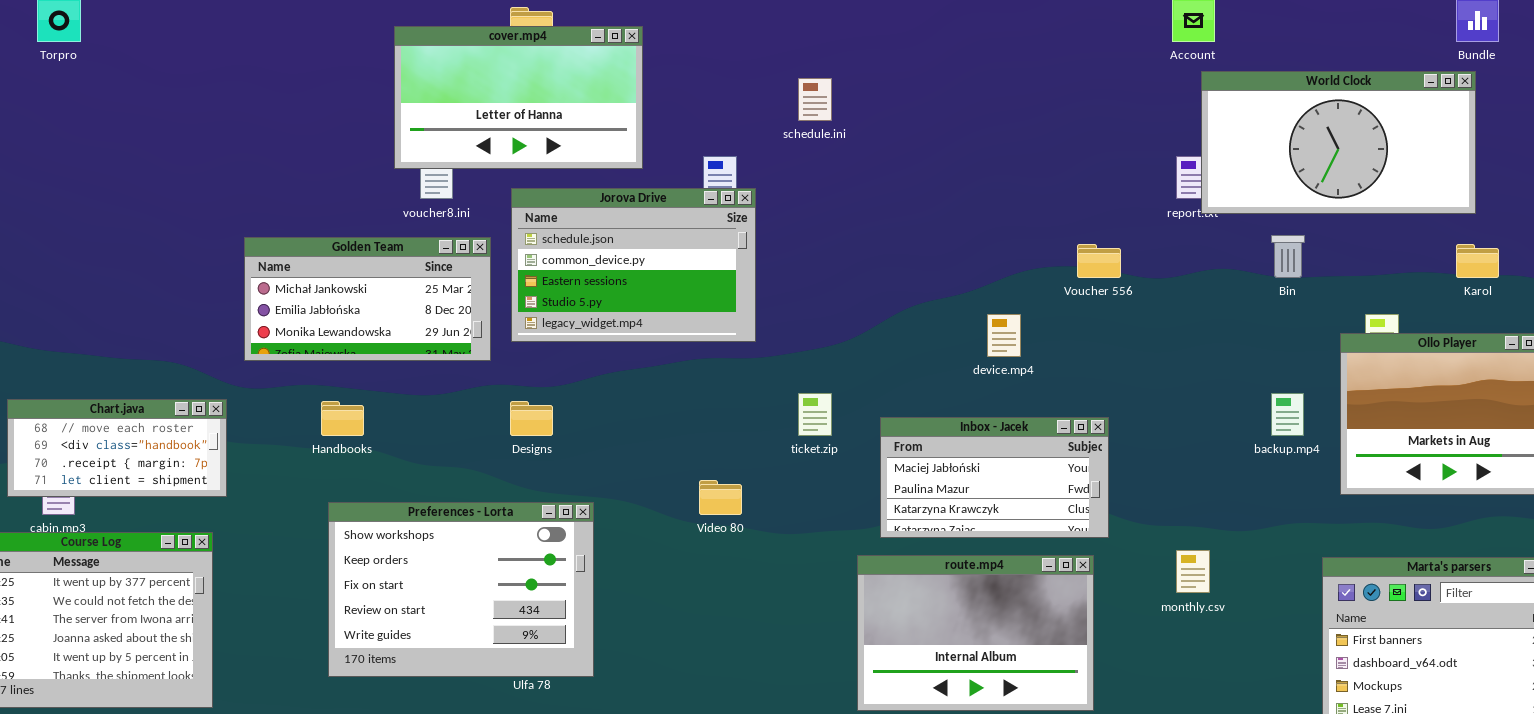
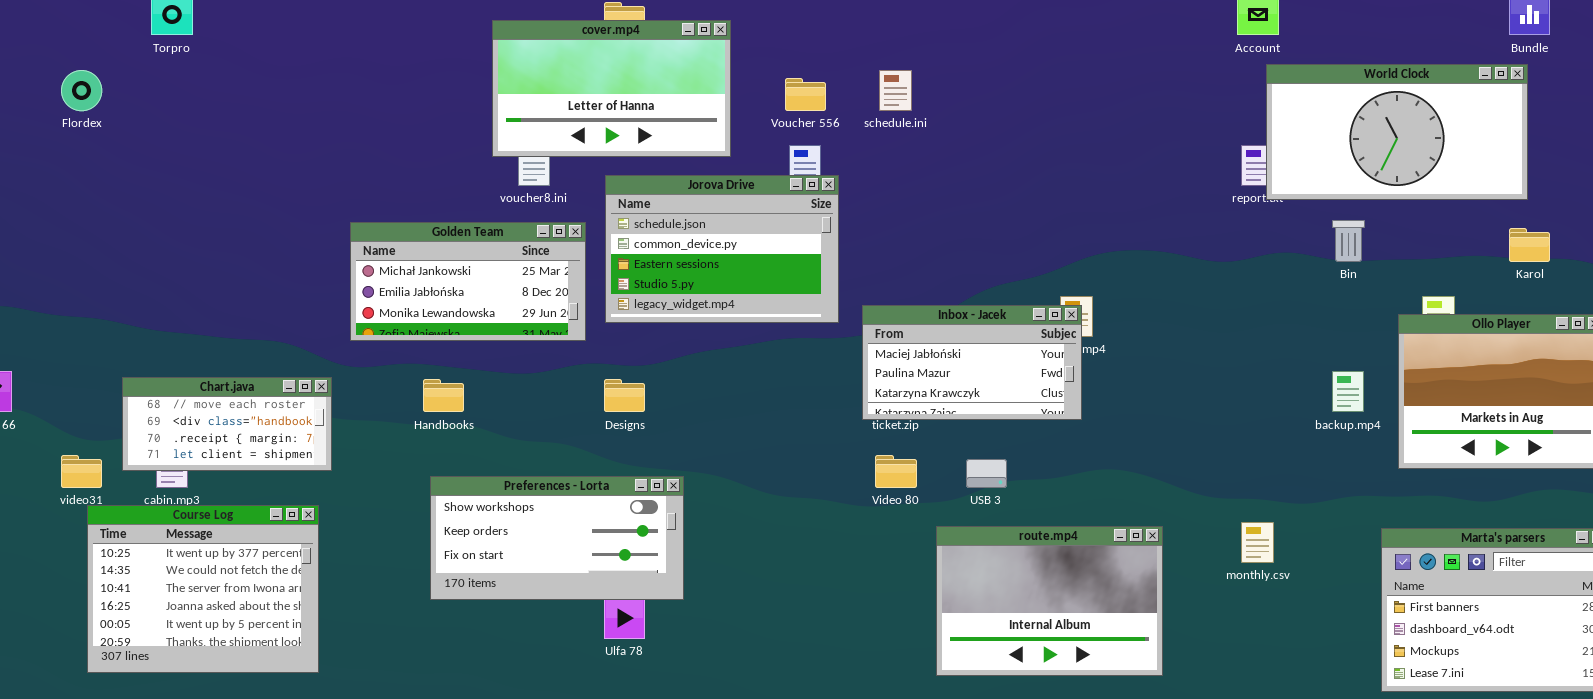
Voucher 556: [1077,244,1121,278] -> [785,78,826,111], moved
Inbox - Jacek: [880,417,1109,538] -> [862,305,1082,420], moved
Video 80: [699,480,742,515] -> [875,455,917,488], moved
Preferences - Lorta: [328,502,594,677] -> [430,476,684,600], resized

